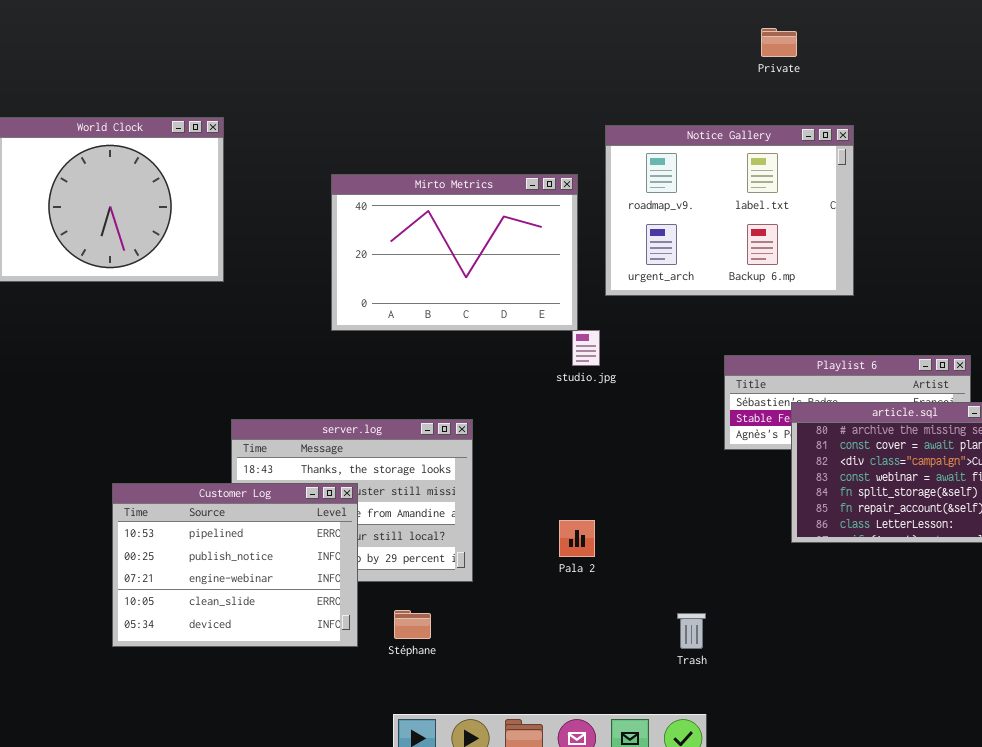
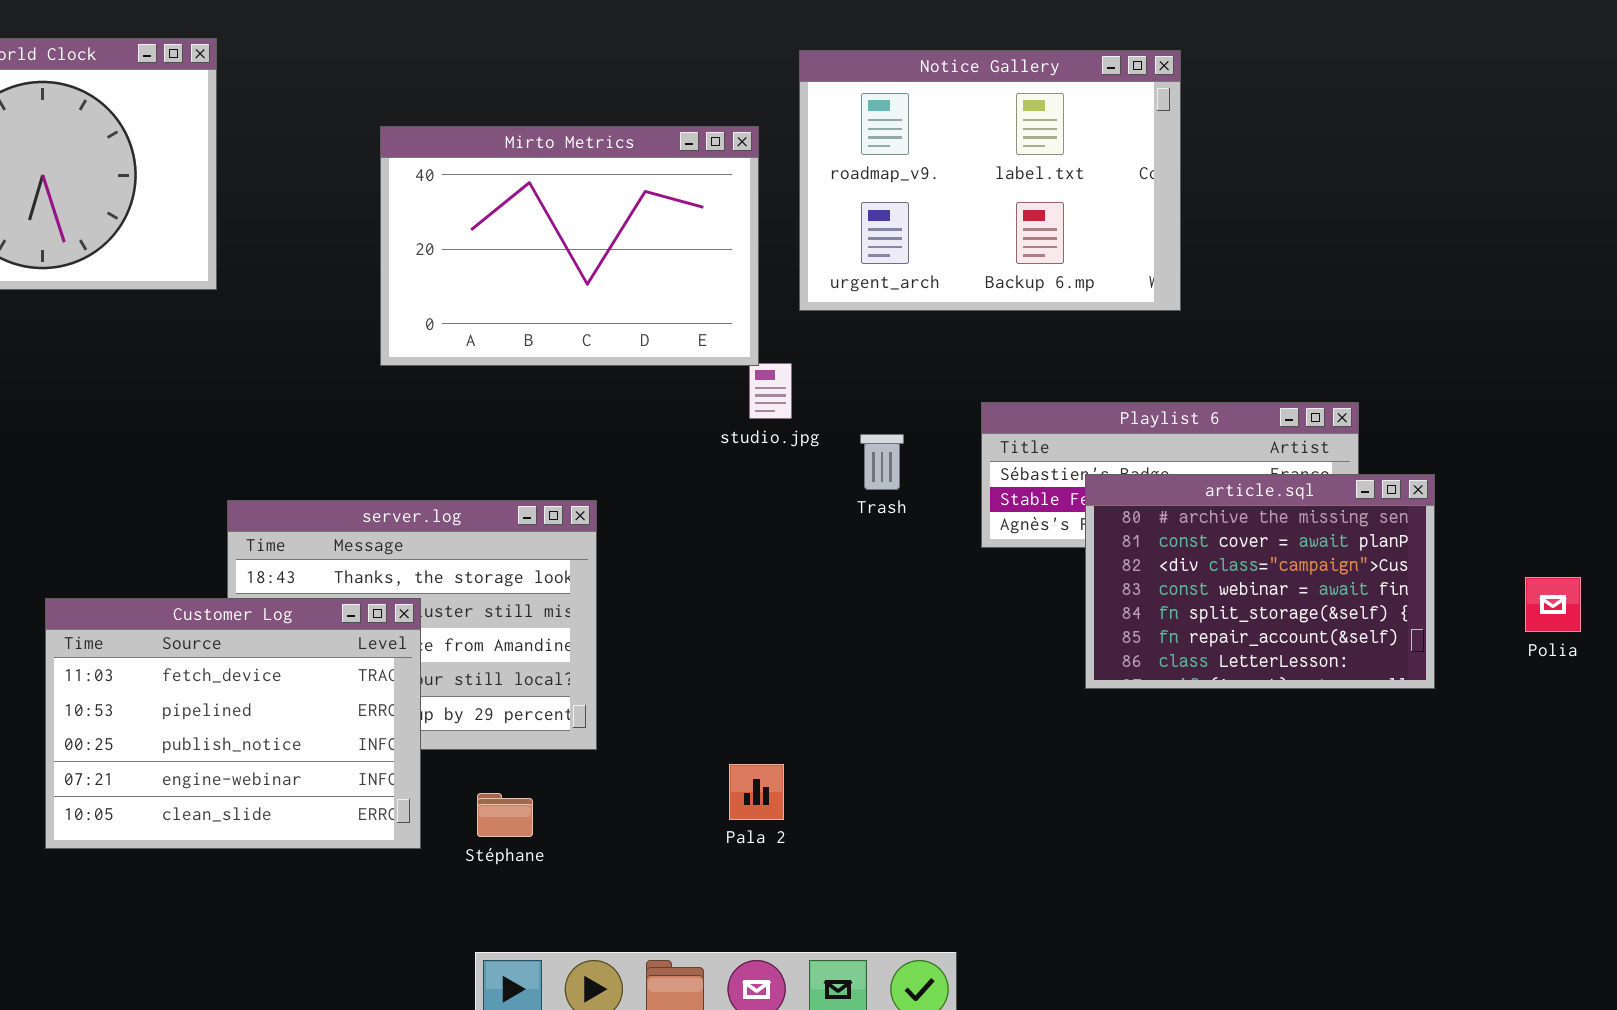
Customer Log: [112,483,358,647] -> [45,598,421,849], scrolled up 1 row
Pala 2: [559,520,595,557] -> [729,764,784,820], moved
Trash: [677,613,706,649] -> [860,434,904,490], moved

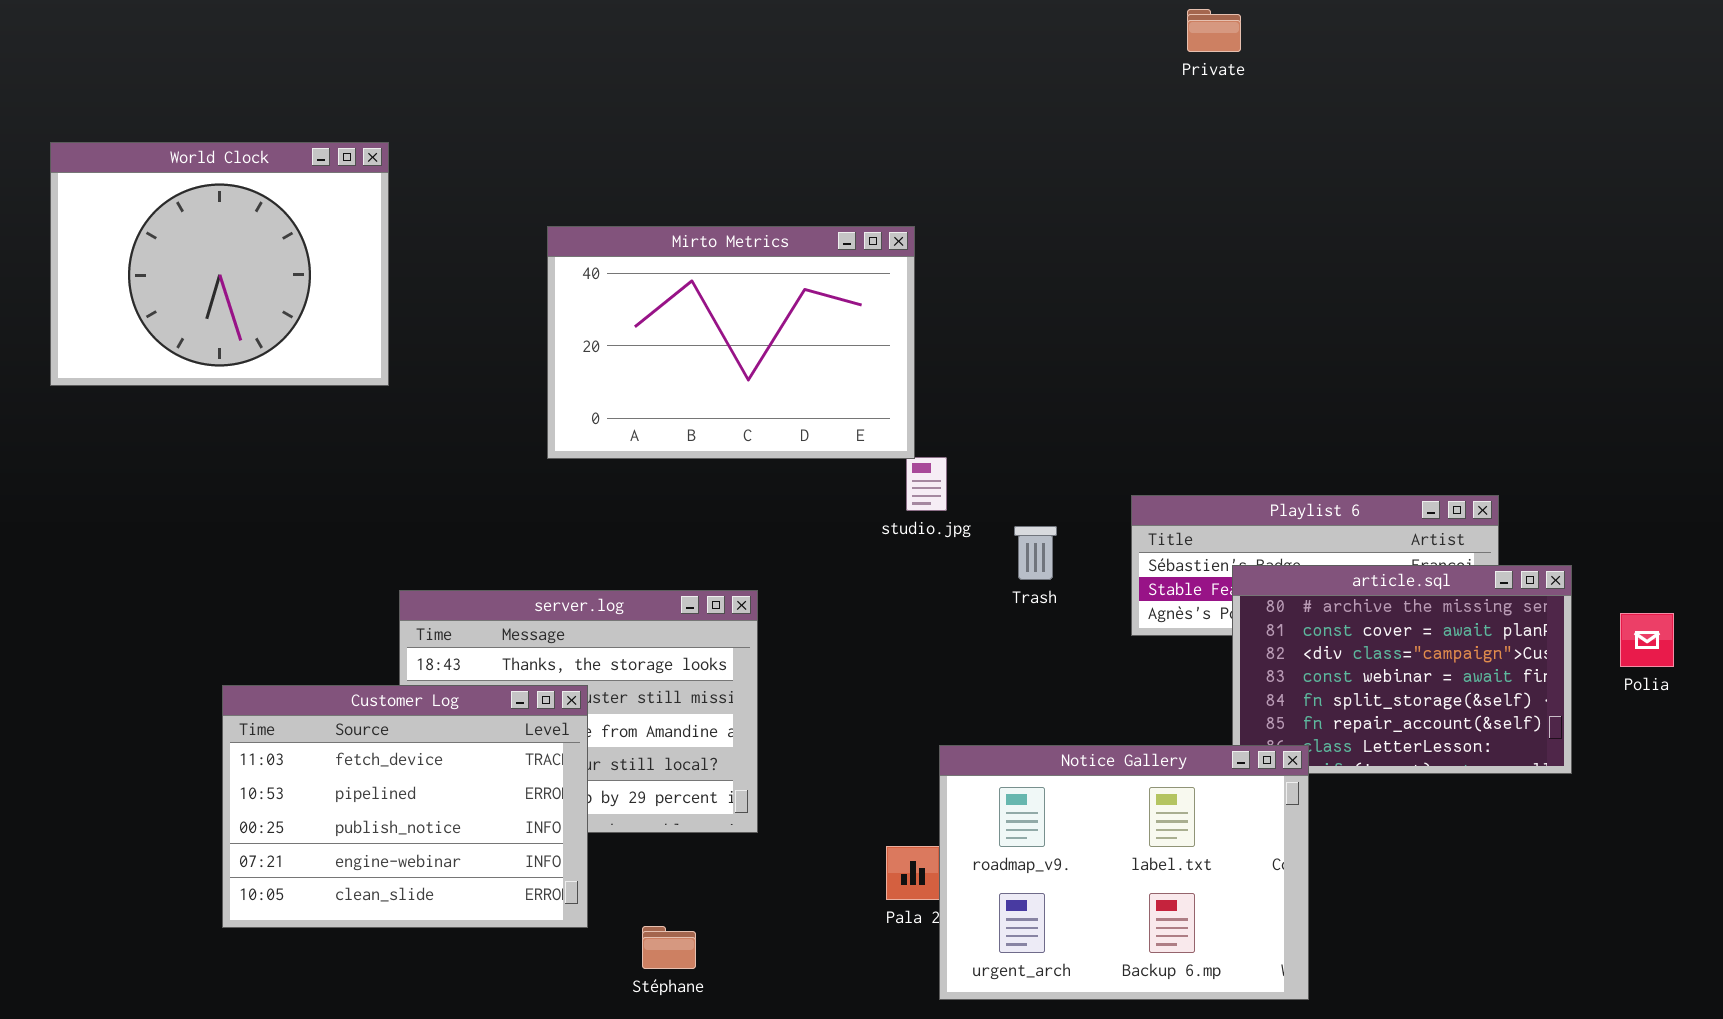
Notice Gallery: [799,50,1181,311] -> [939,745,1309,1000], moved
Polia: [1525,577,1581,632] -> [1620,613,1674,667], moved
Stéphane: [477,793,533,837] -> [642,926,696,969], moved

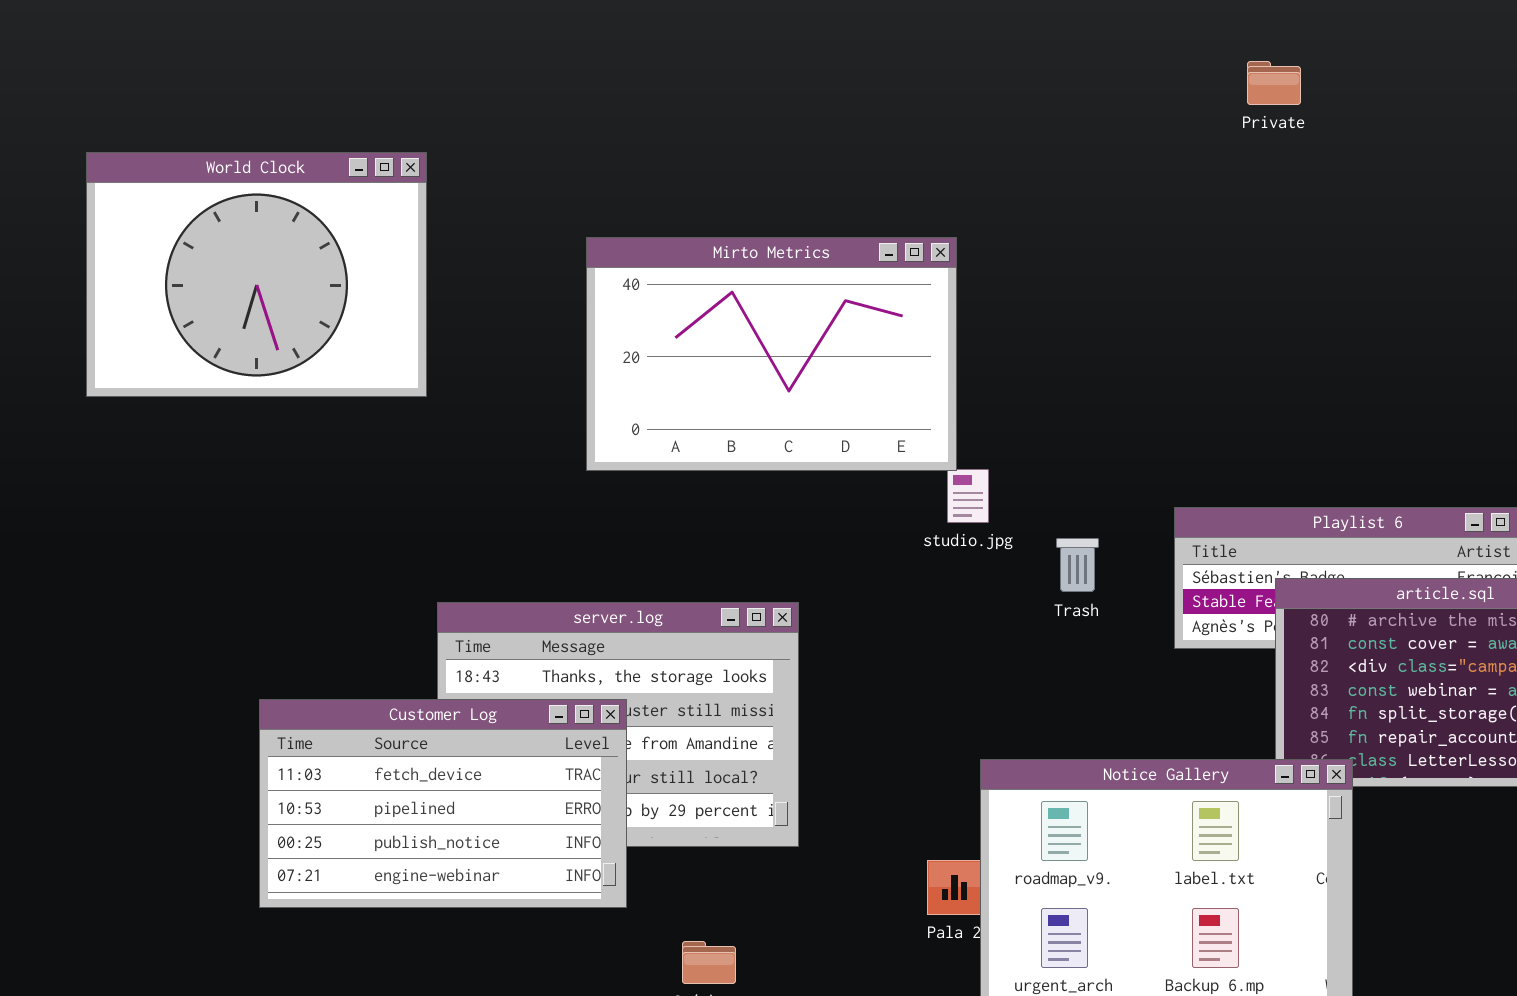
Private: [1187,9,1241,52] -> [1247,61,1301,105], moved
Customer Log: [222,685,588,928] -> [259,699,627,908], resized

